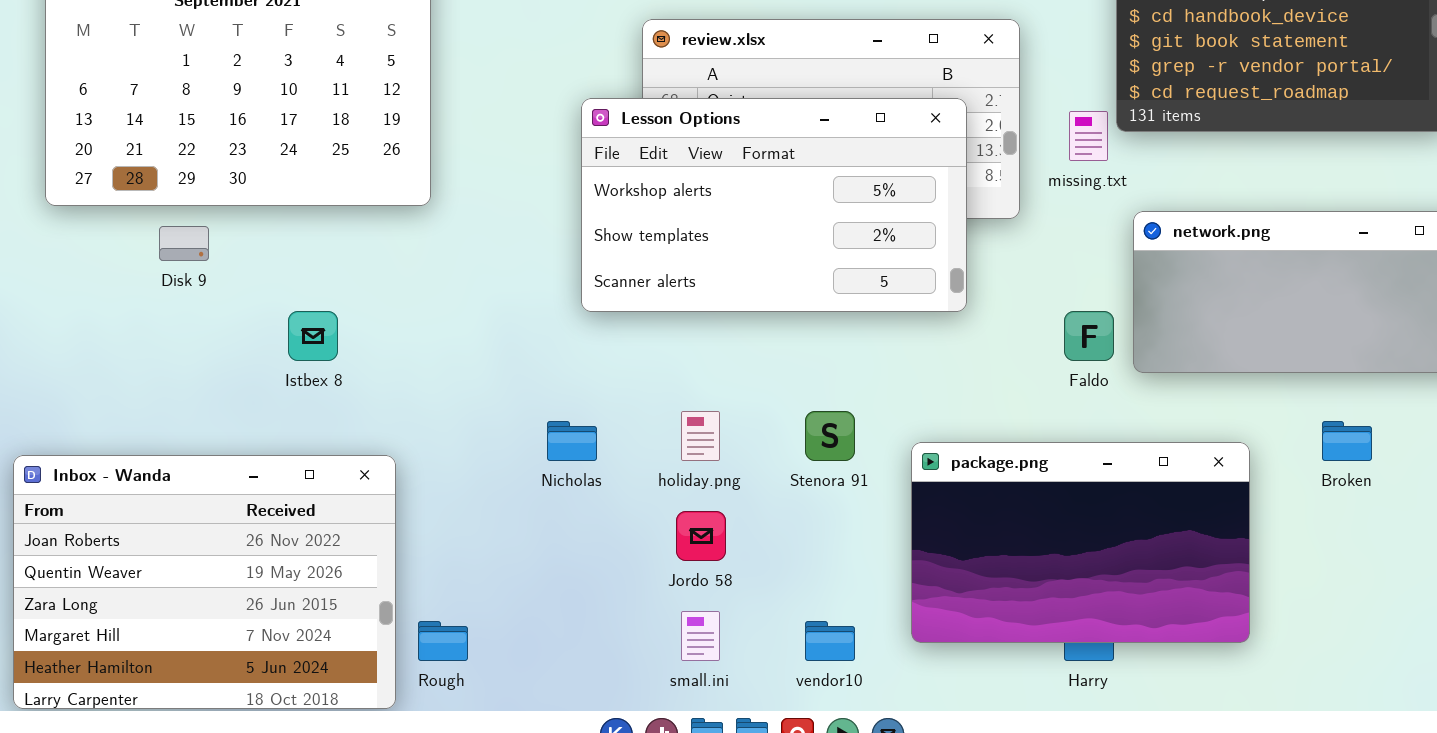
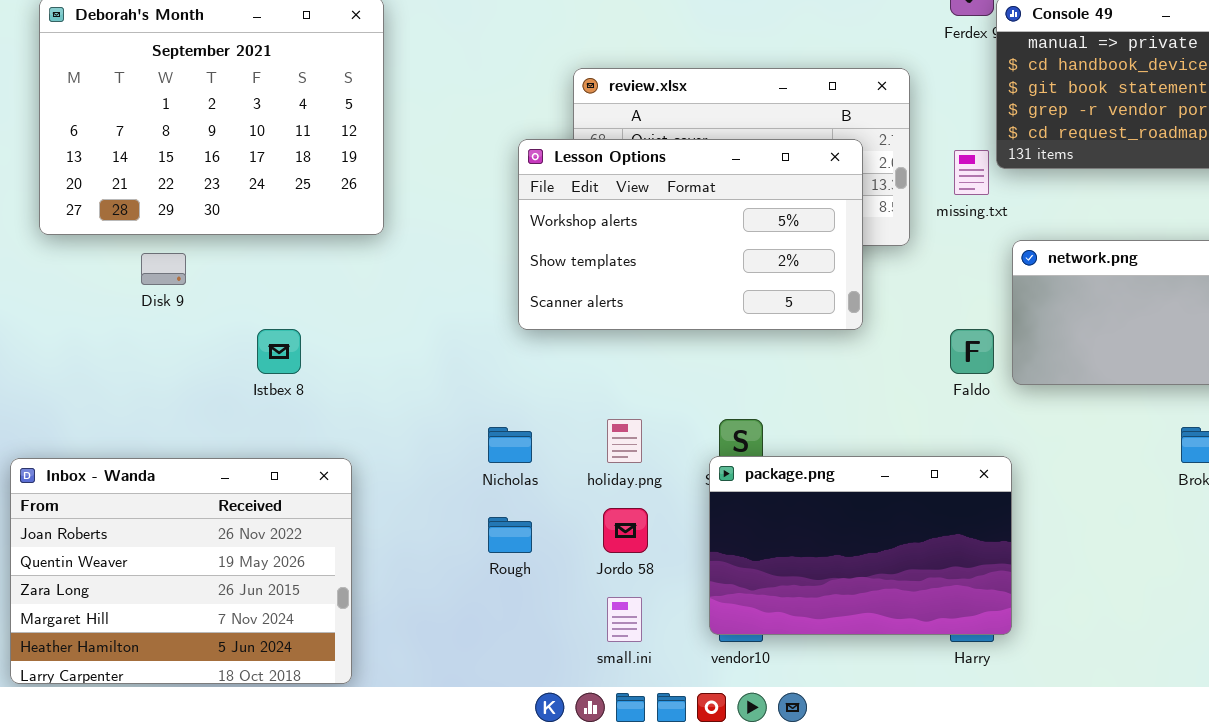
package.png: [911,442,1250,643] -> [709,456,1012,635], moved
Rough: [418,621,468,661] -> [488,517,532,553], moved

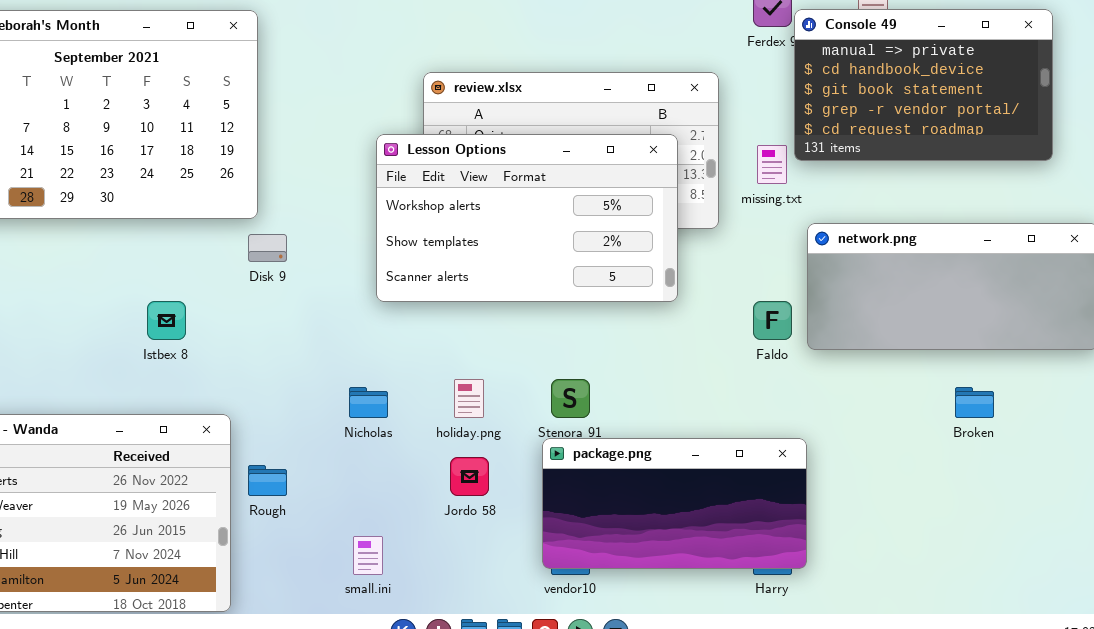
Disk 9: [141,253,186,285] -> [248,234,287,262], moved
package.png: [709,456,1012,635] -> [542,438,807,569], resized
Rough: [488,517,532,553] -> [248,465,287,496], moved
small.ini: [607,597,642,642] -> [353,536,383,575], moved

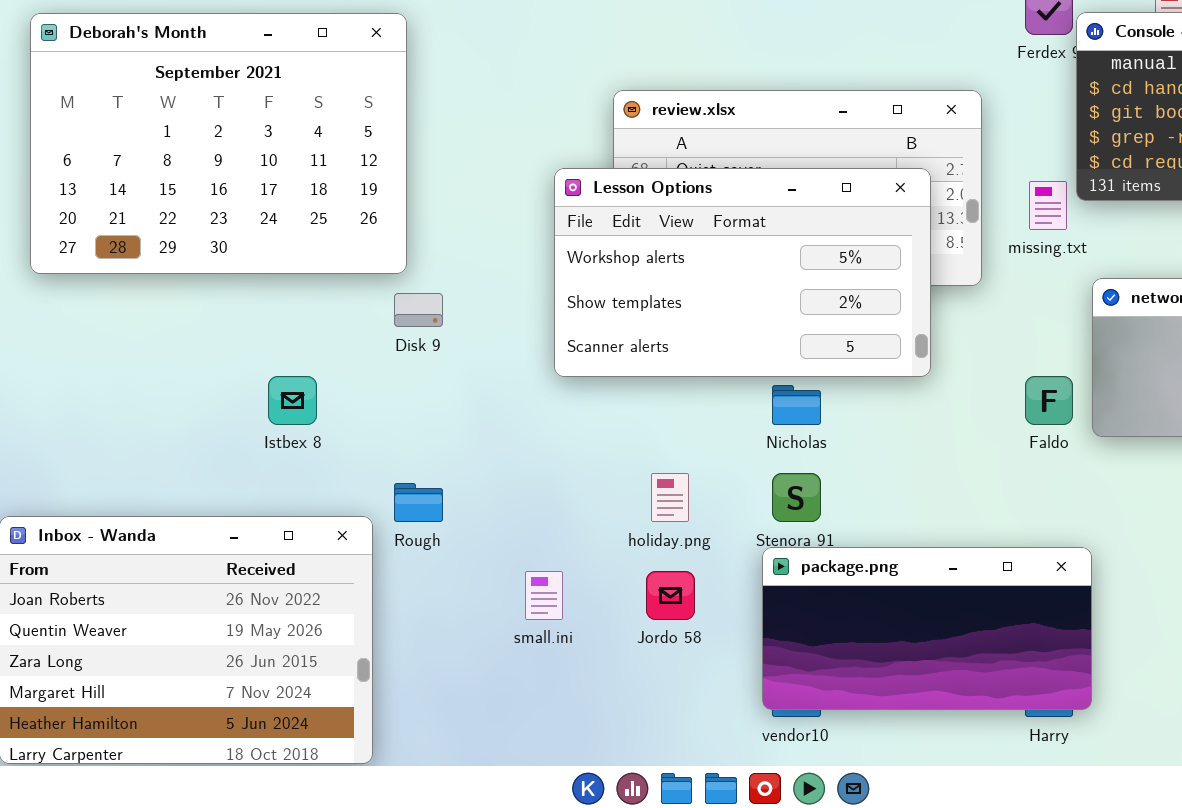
Nicholas: [349,387,388,418] -> [772,385,821,425], moved
Rough: [248,465,287,496] -> [394,483,443,522], moved
small.ini: [353,536,383,575] -> [525,571,563,620], moved

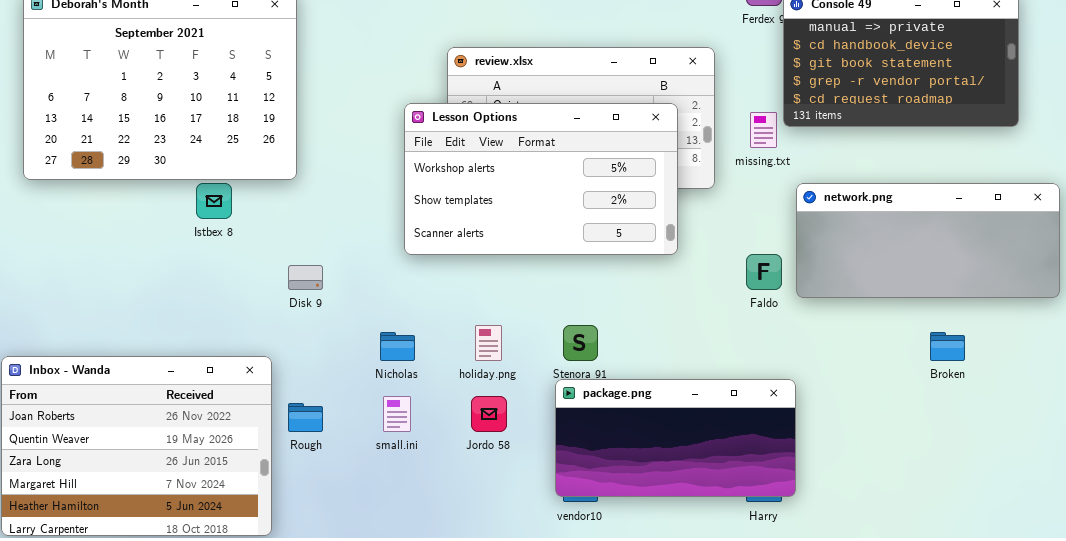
Disk 9: [394,293,443,327] -> [288,265,323,290], moved
Istbex 8: [268,376,317,425] -> [196,183,232,219], moved
Nicholas: [772,385,821,425] -> [380,332,415,361], moved
Rough: [394,483,443,522] -> [288,403,323,432], moved

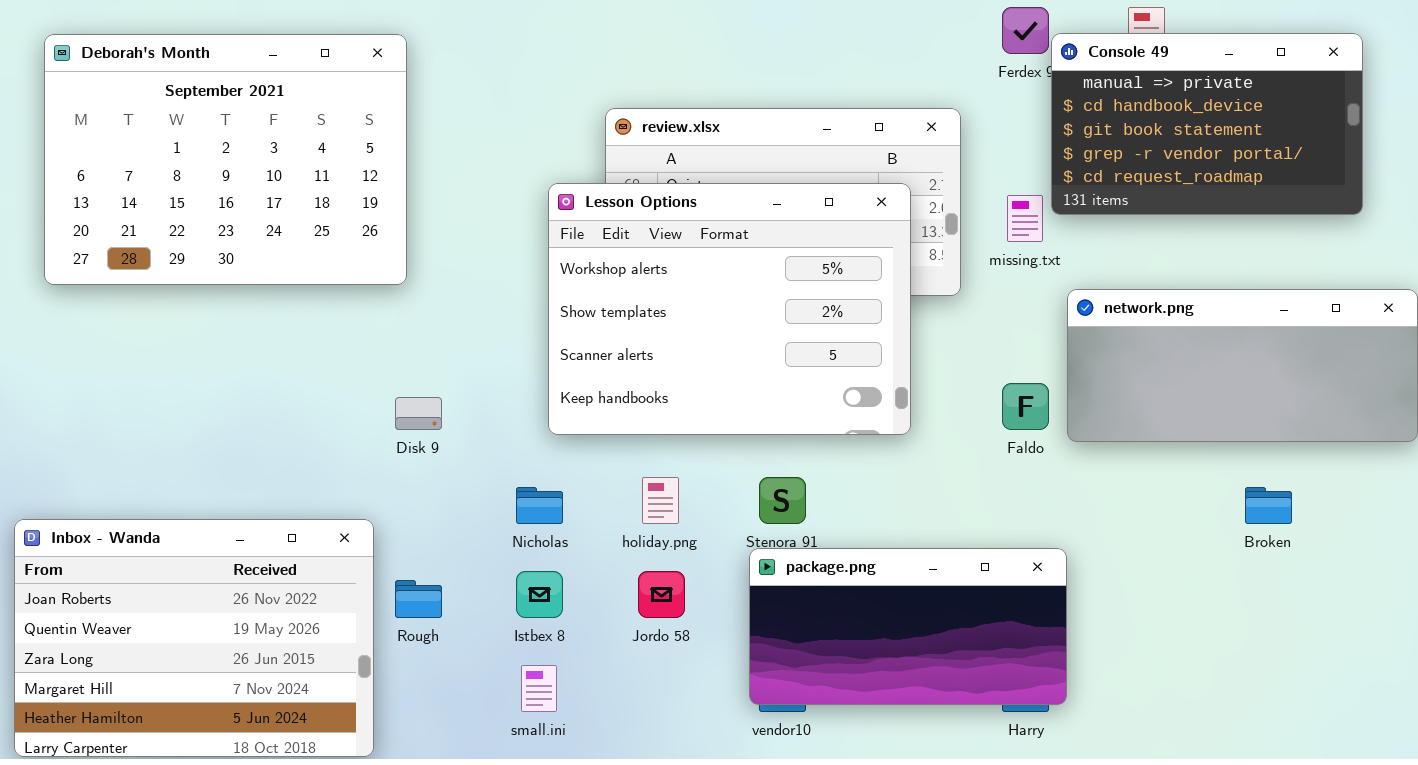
Lesson Options: [404,103,678,255] -> [548,183,911,435], resized
Istbex 8: [196,183,232,219] -> [516,571,563,618], moved
small.ini: [383,396,411,432] -> [521,665,557,712], moved

